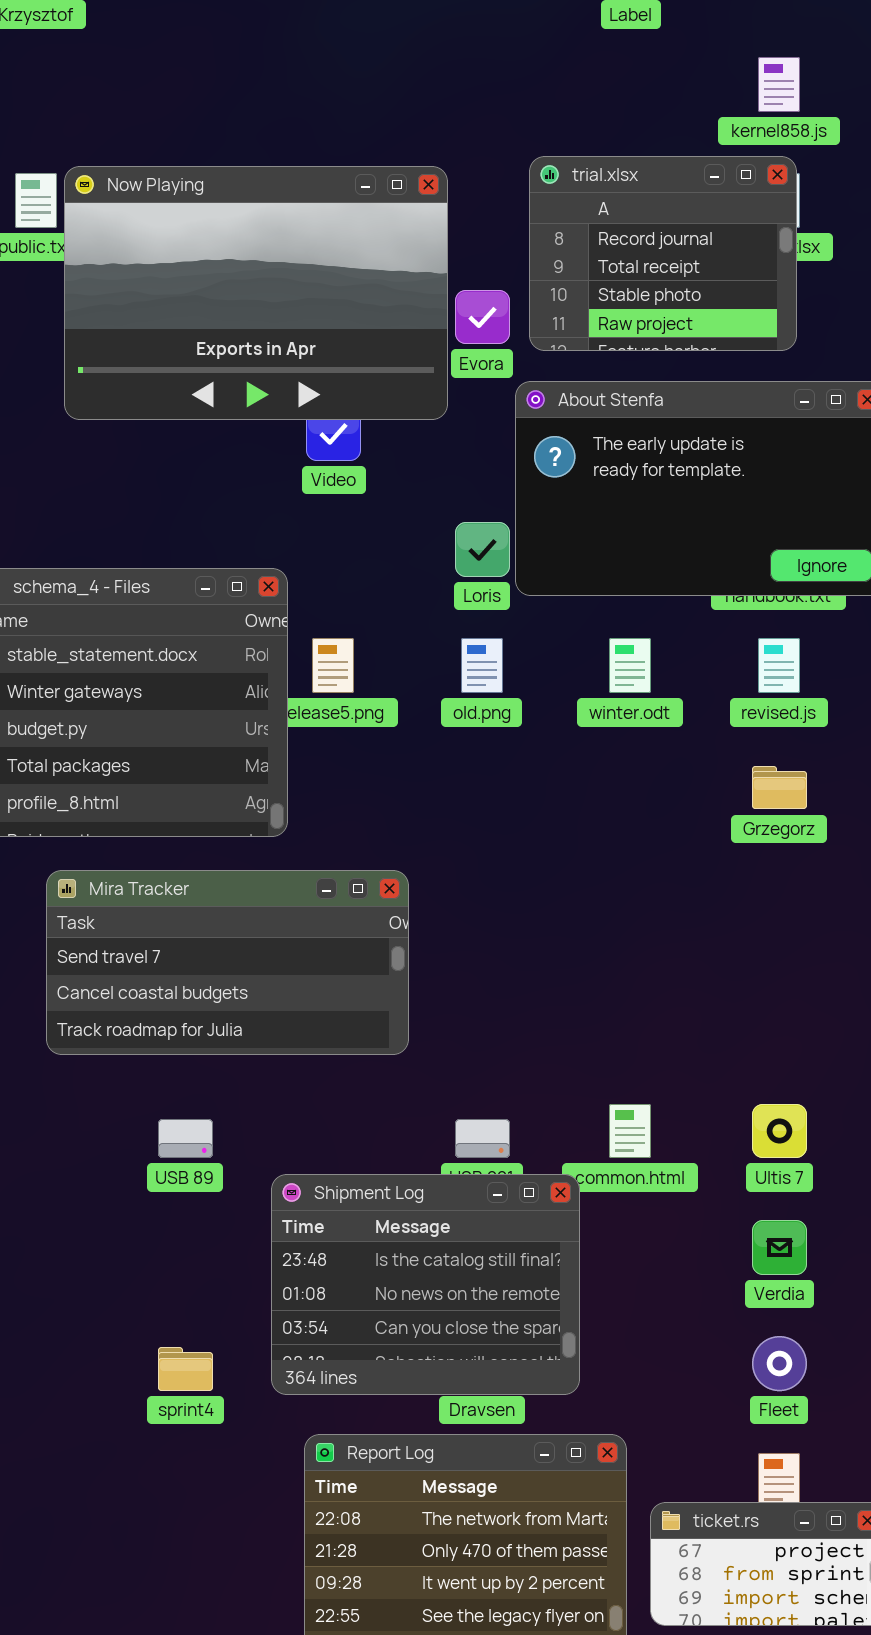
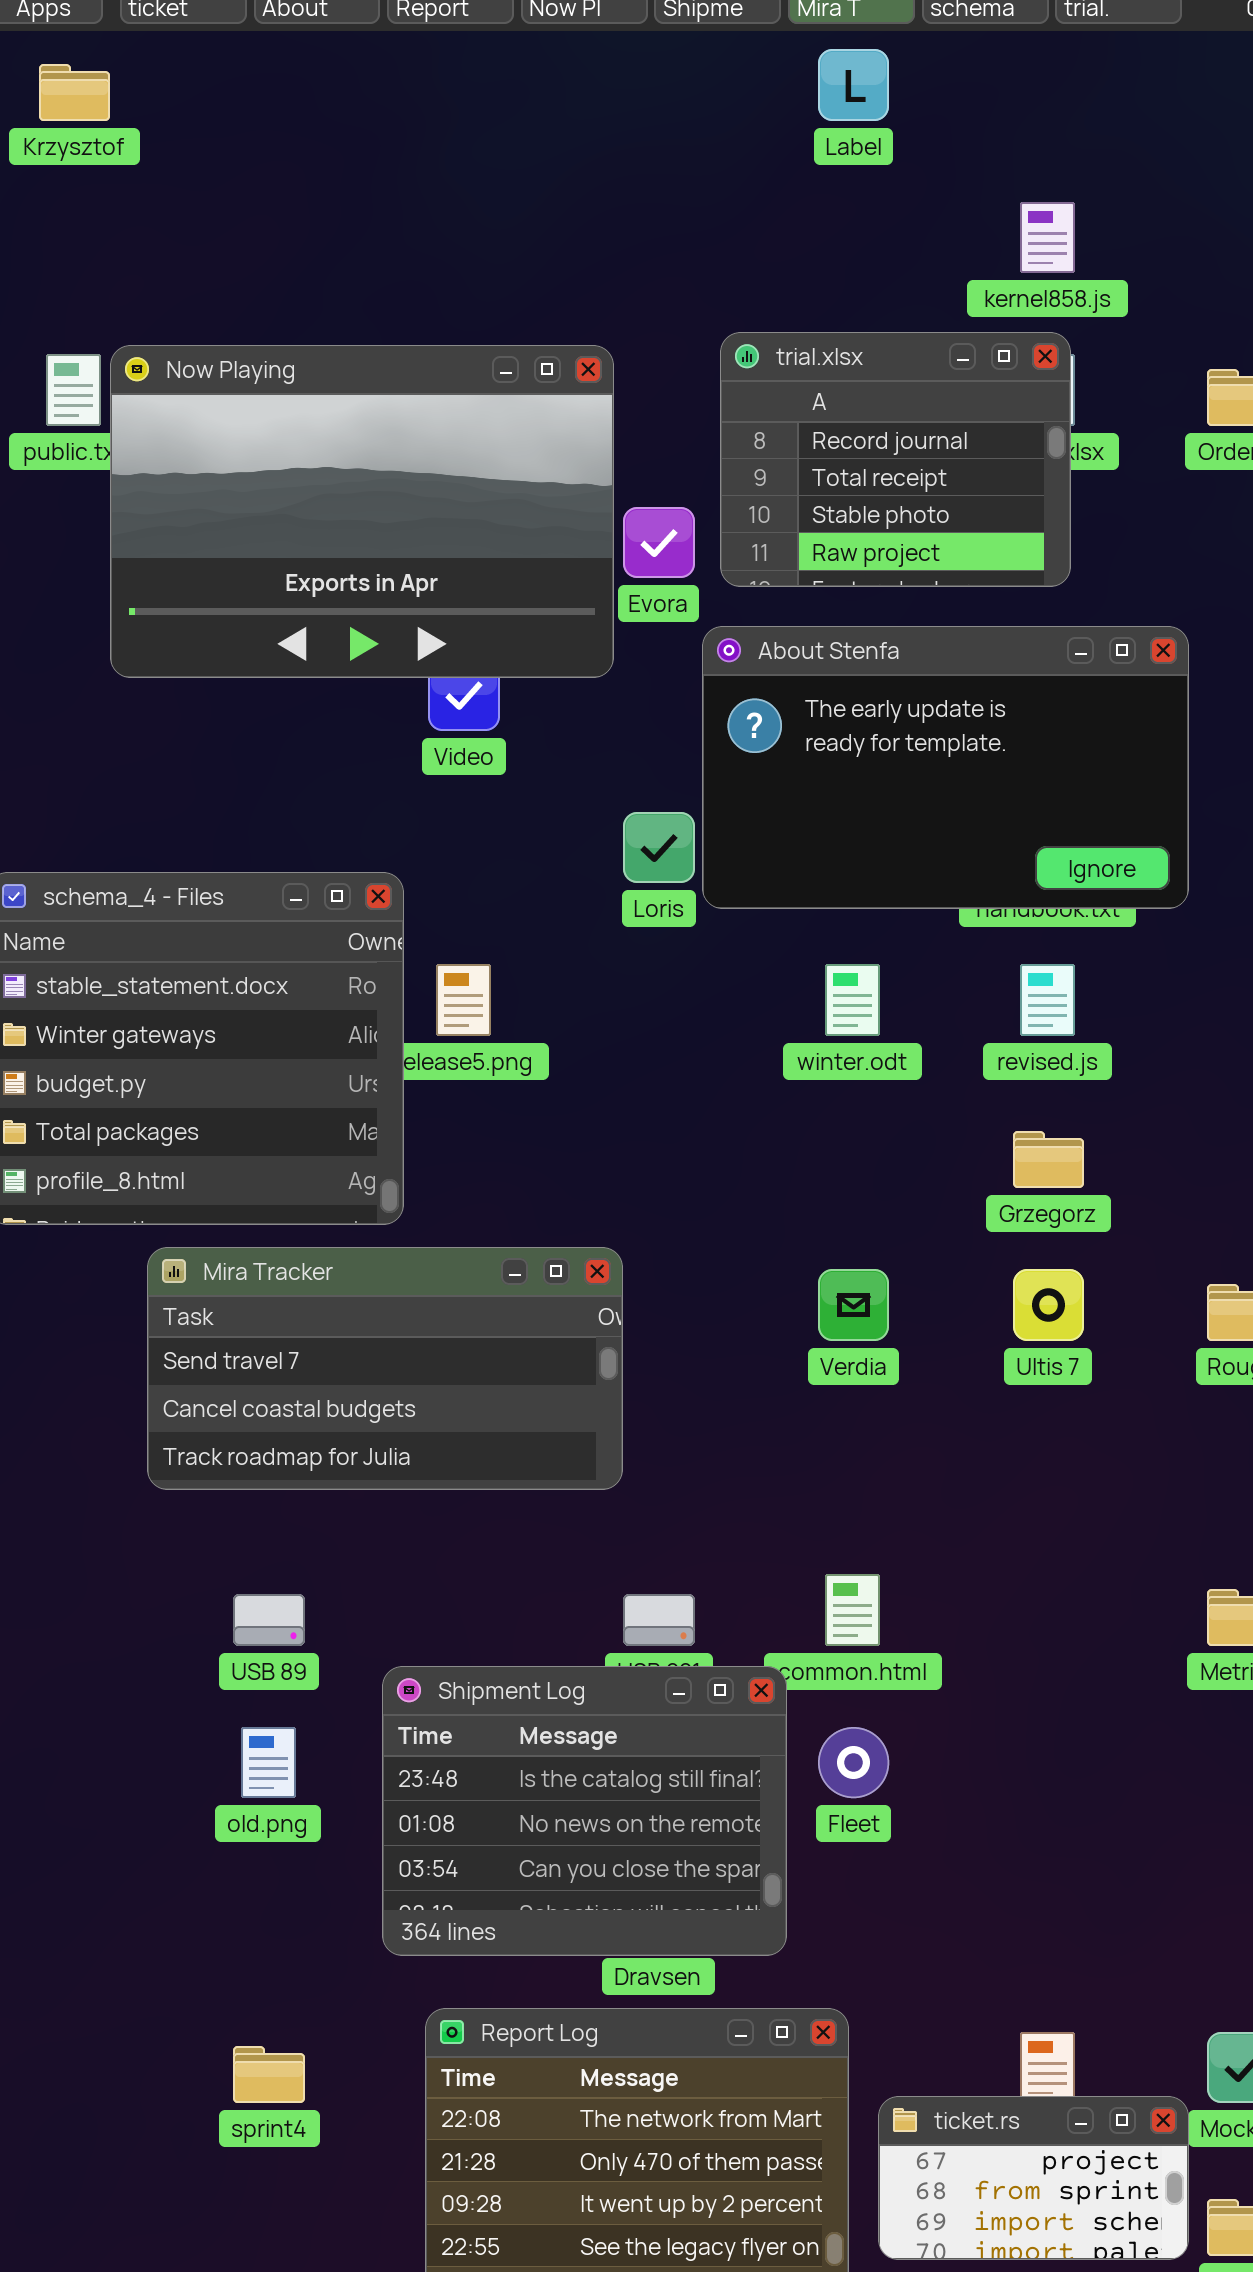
old.png: [461,638,503,693] -> [241,1727,296,1798], moved
Mira Tracker: [46,870,409,1055] -> [147,1247,623,1490], moved
Ultis 7: [752,1104,807,1158] -> [1013,1269,1084,1341], moved
Verdia: [752,1220,807,1275] -> [818,1269,889,1341], moved
Fleet: [752,1336,807,1391] -> [818,1727,889,1798], moved
sprint4: [158,1347,213,1391] -> [233,2046,305,2103], moved

